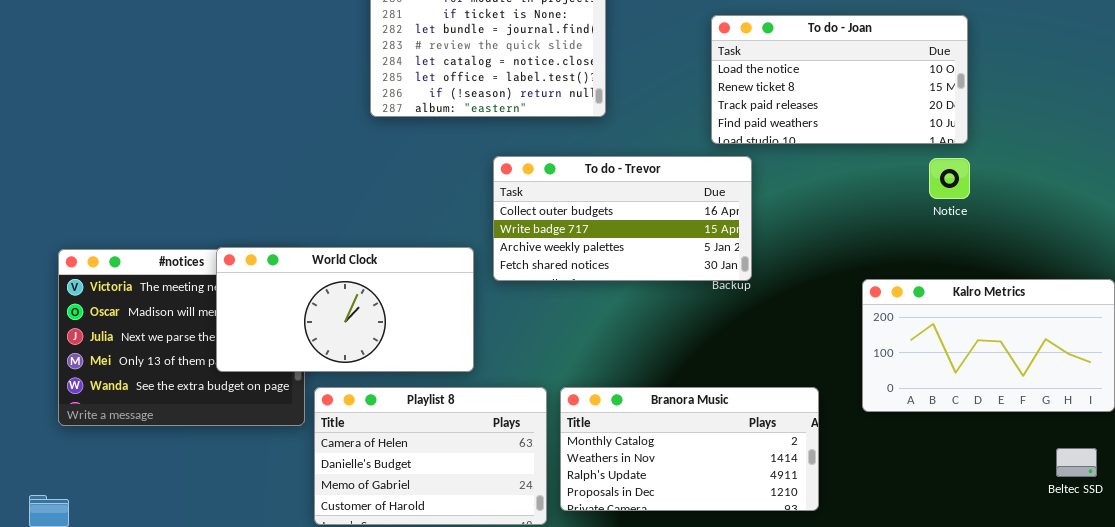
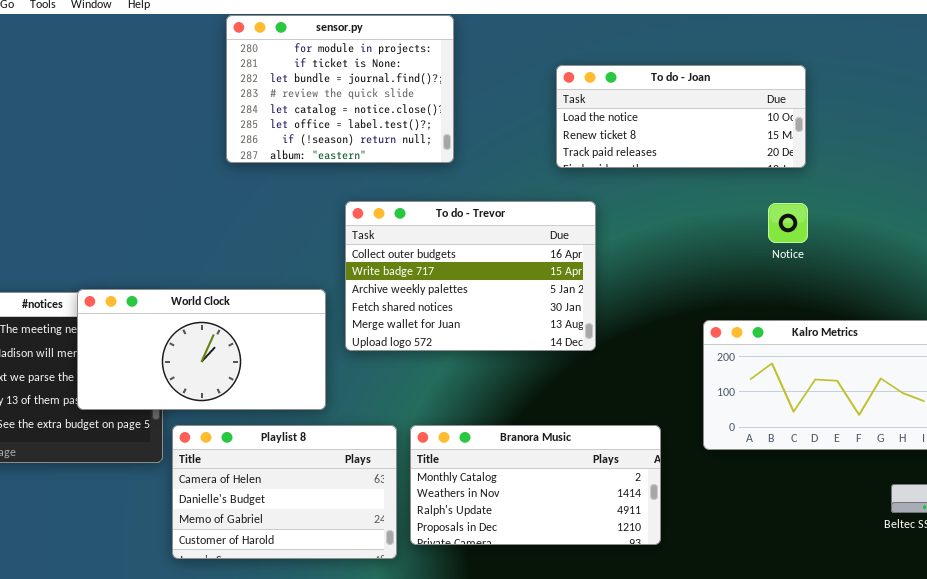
To do - Joan: [711,15,968,144] -> [556,65,806,168], resized
To do - Trevor: [493,156,752,281] -> [345,201,596,351], resized

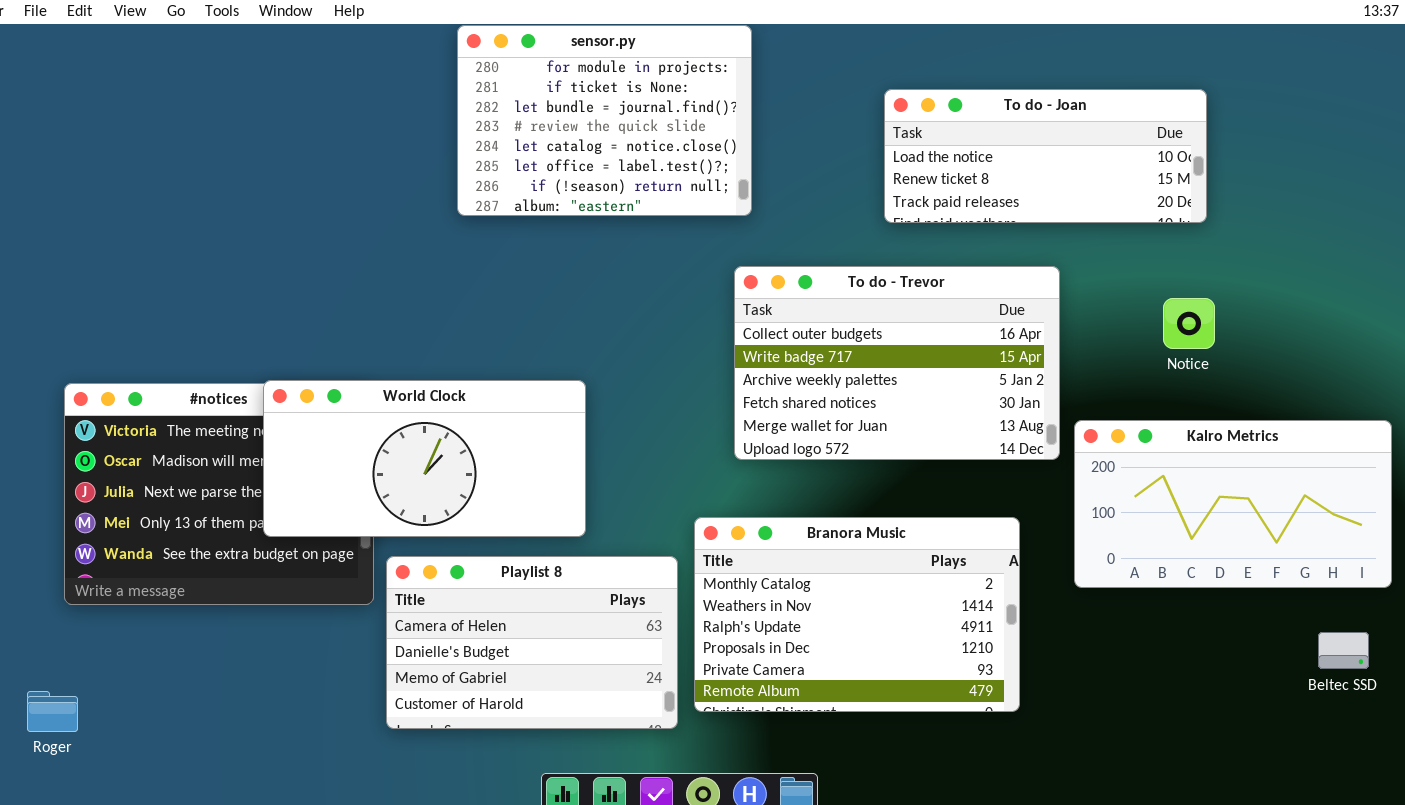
To do - Trevor: [345,201,596,351] -> [734,266,1060,460], moved
Notice: [768,203,808,243] -> [1163,298,1215,349], moved
Branora Music: [410,425,661,545] -> [694,517,1020,712], resized

